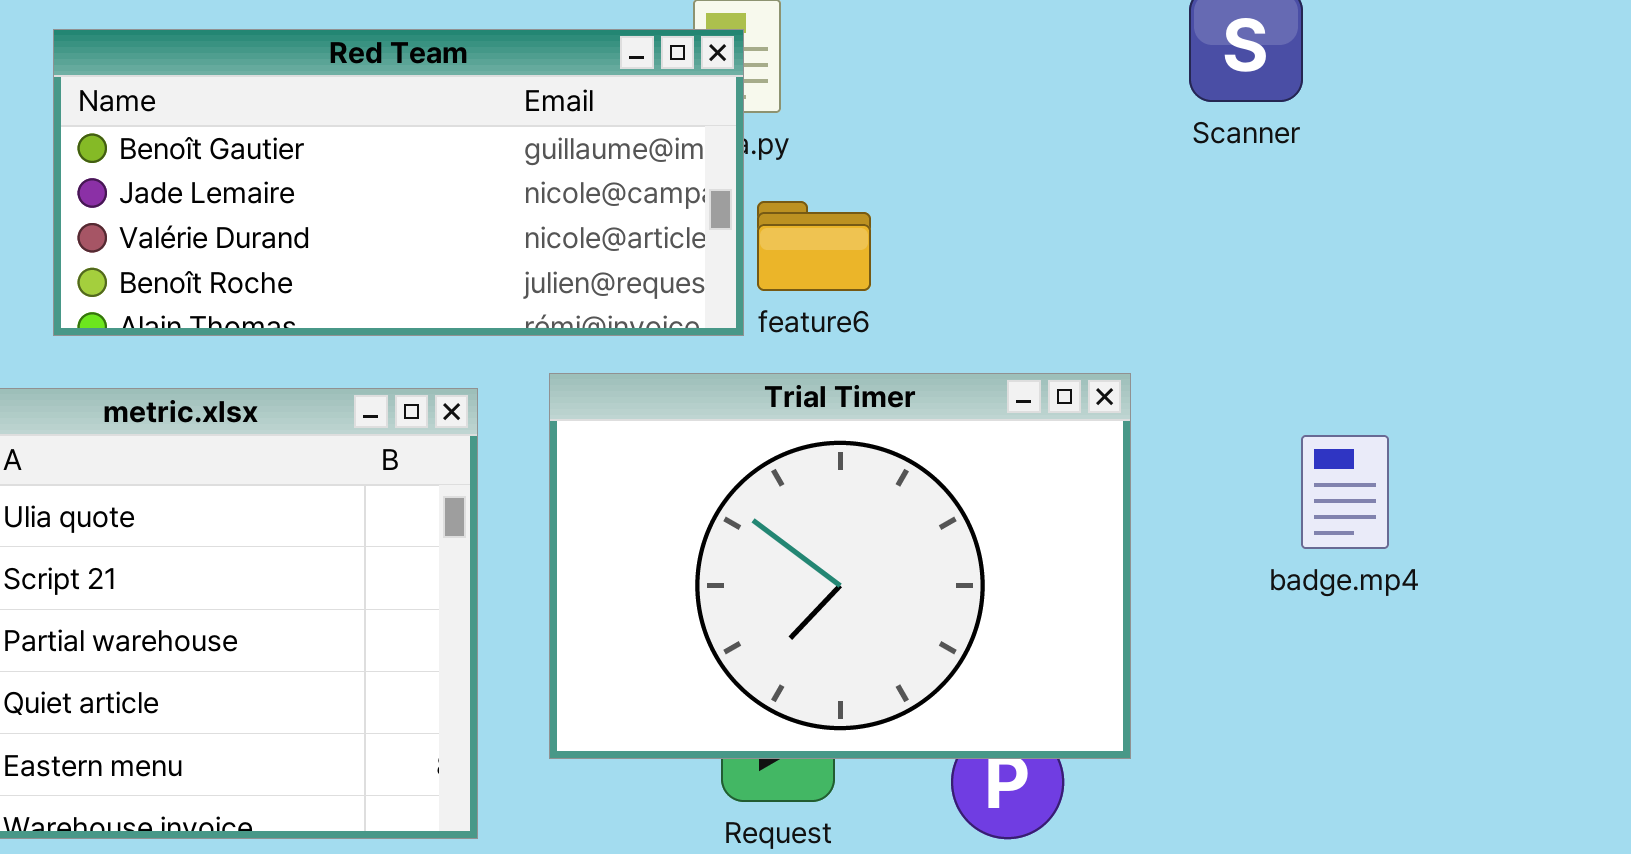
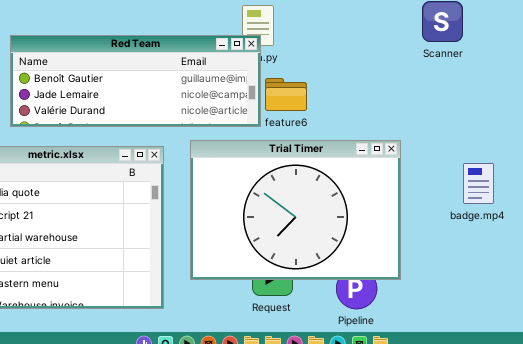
Red Team: [53,29,744,336] -> [10,35,261,127], resized

